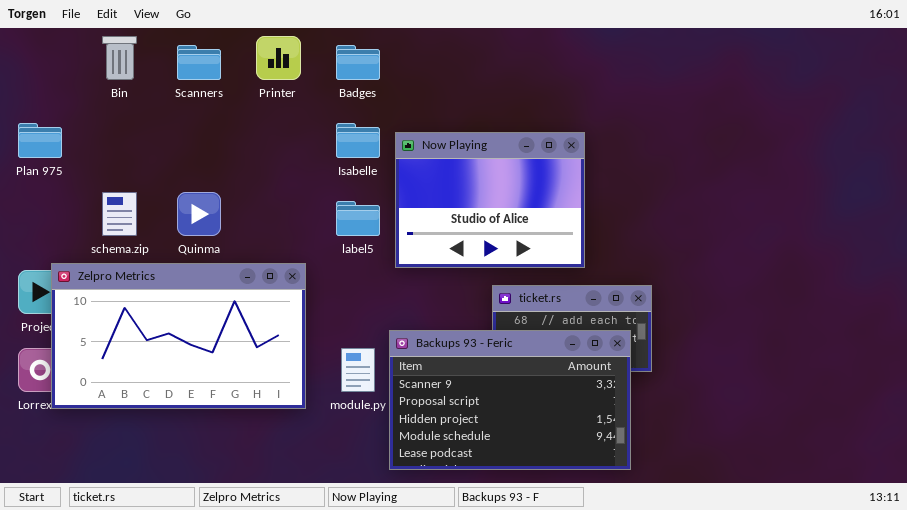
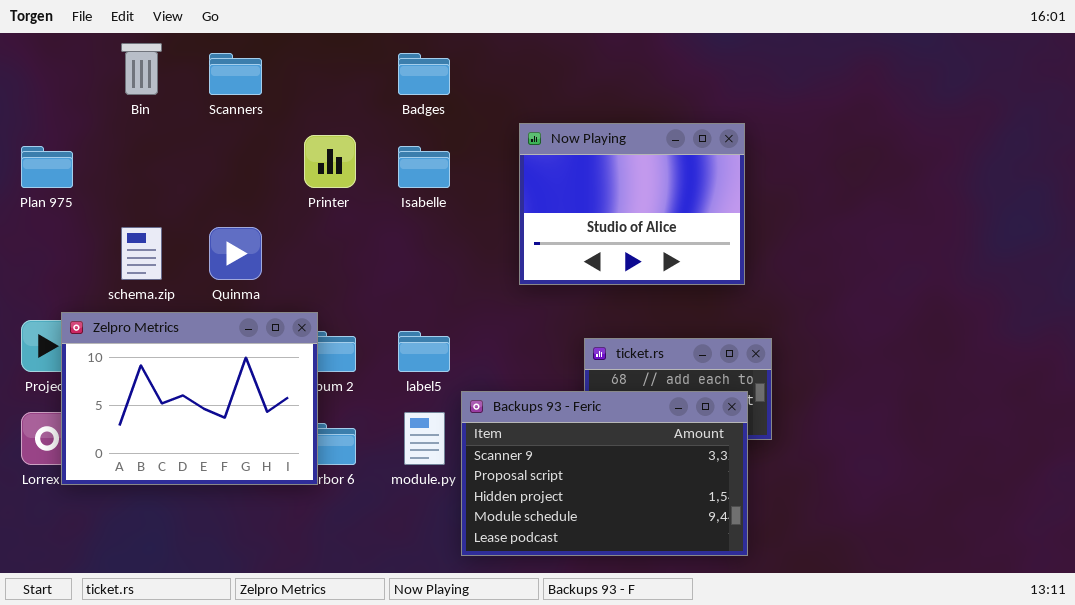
Printer: [256,36,301,80] -> [304,135,356,188], moved
Now Playing: [395,132,585,268] -> [519,123,745,285], moved
label5: [336,201,380,236] -> [398,331,450,372], moved
Zelpro Metrics: [51,263,306,409] -> [61,312,318,485], resized

